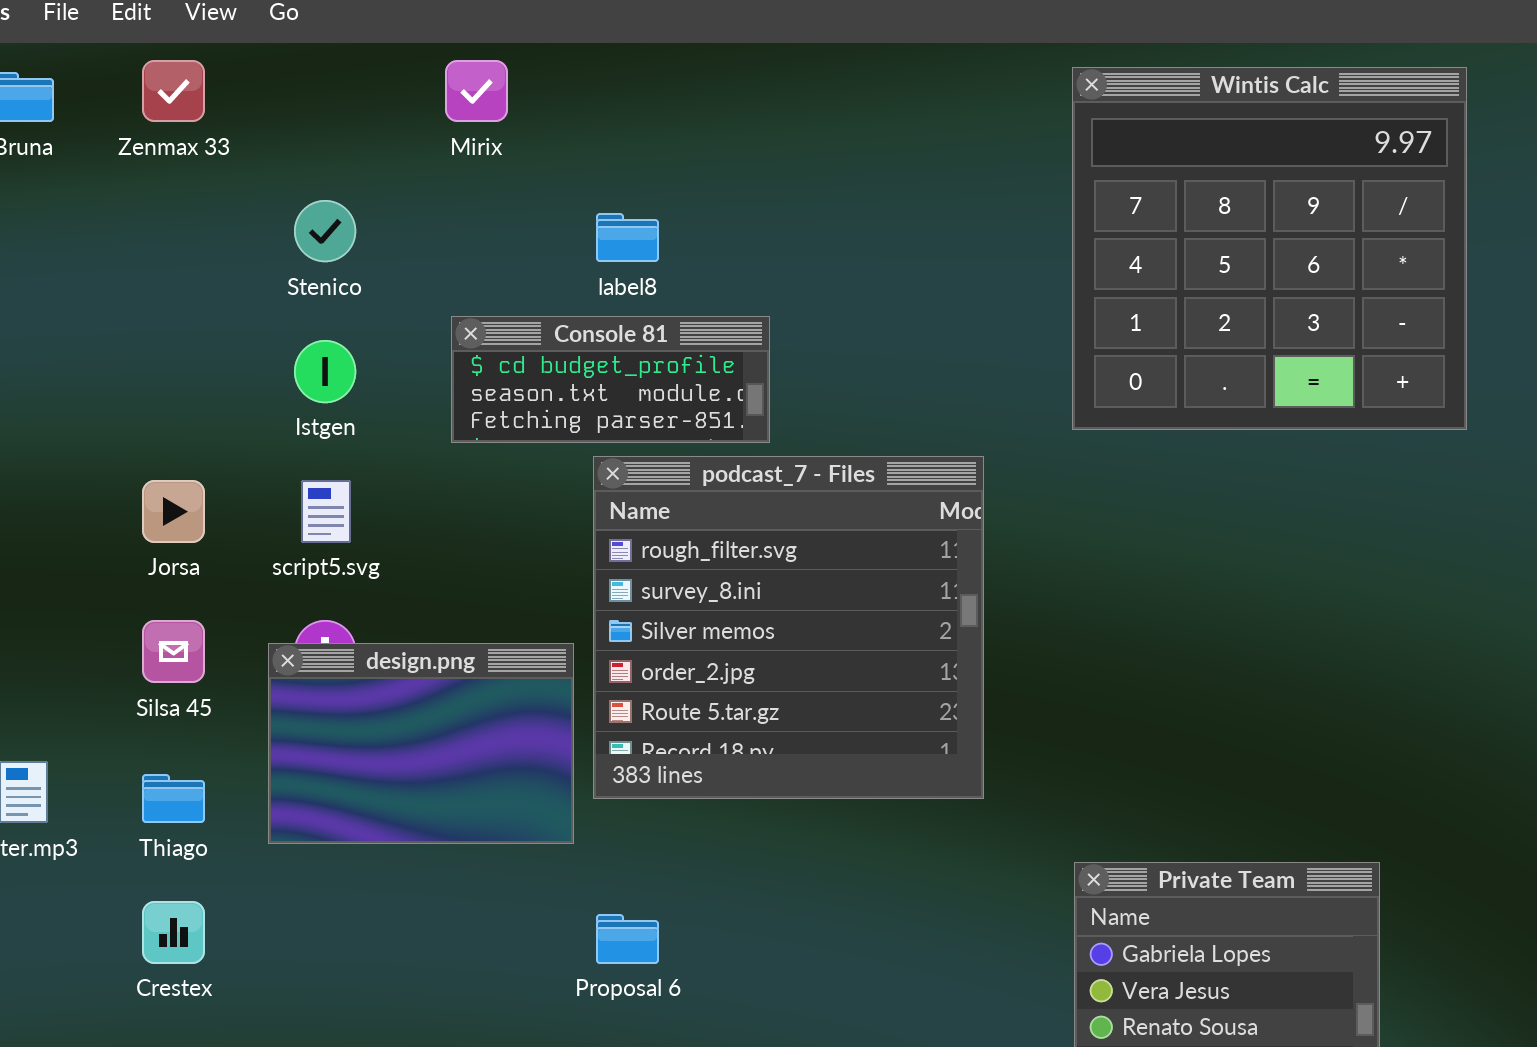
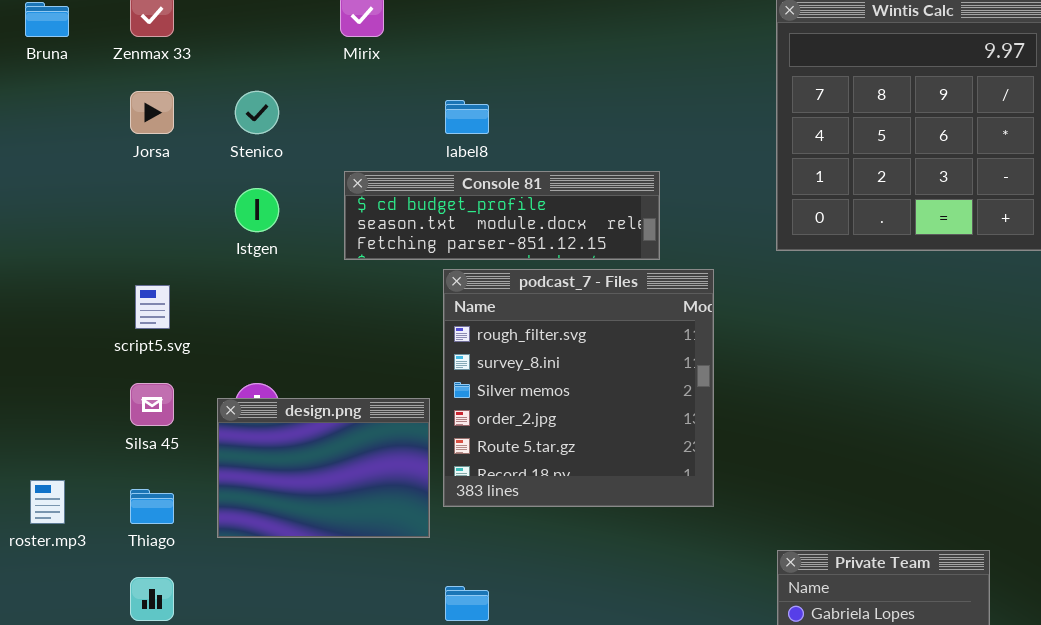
Console 81: [451,316,770,443] -> [344,171,660,260], resized
Jorsa: [142,480,205,543] -> [130,91,174,134], moved
script5.svg: [301,480,351,543] -> [135,285,170,329], moved

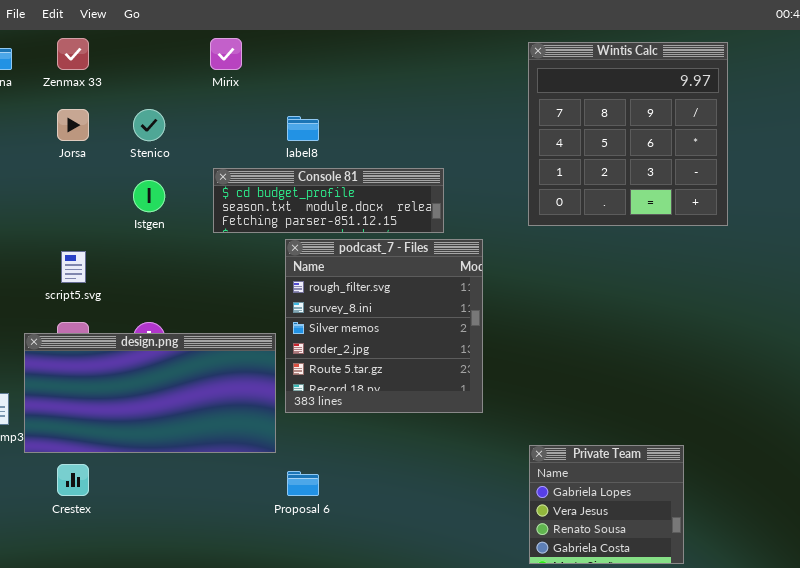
design.png: [217,398,430,538] -> [24,333,276,453], resized

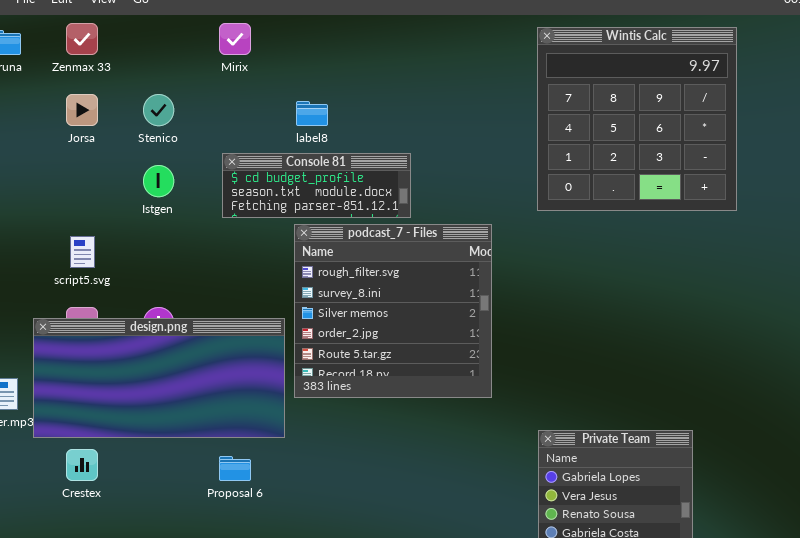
Console 81: [213,168,444,233] -> [222,153,411,218], resized
Proposal 6: [287,471,319,496] -> [219,456,251,481], moved

